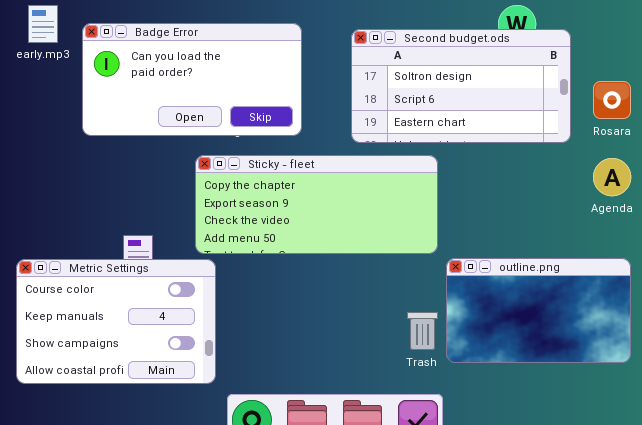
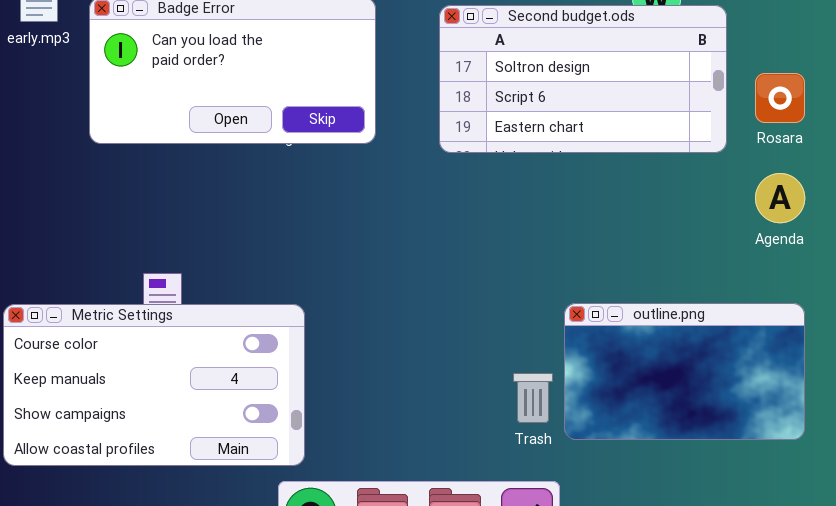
Sticky - fleet: [195,155,438,254] -> none, closed
Metric Settings: [16,259,216,384] -> [3,304,305,466], resized

